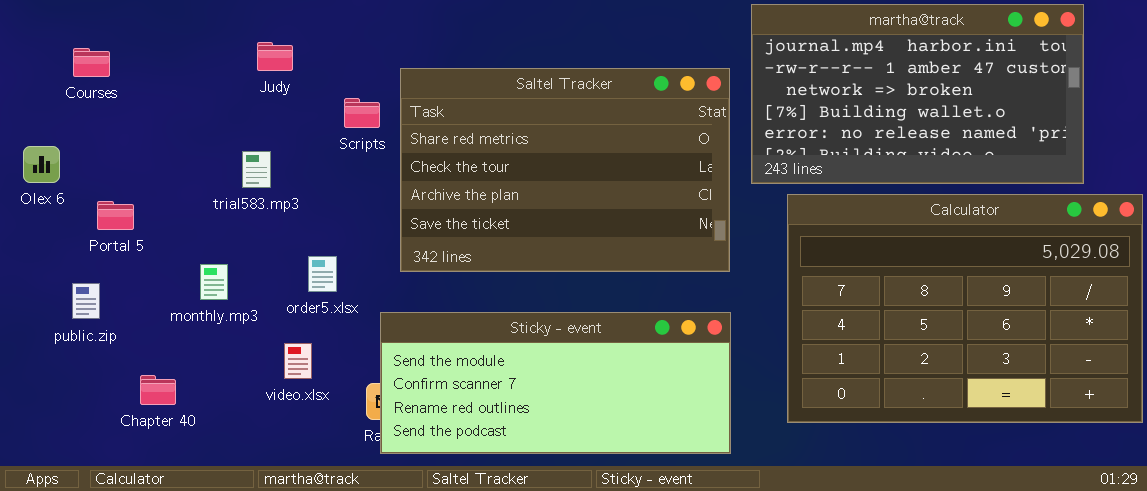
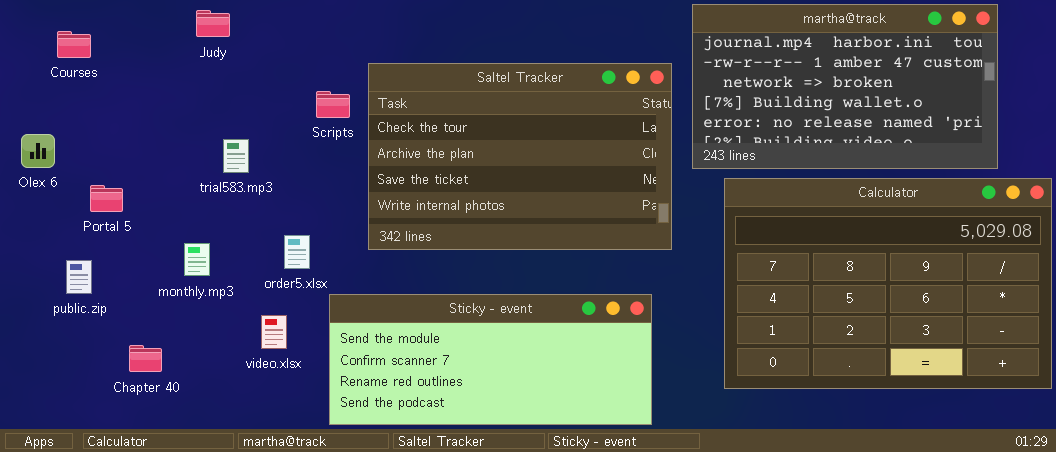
Judy: [257,42,293,71] -> [196,10,230,37], moved
Courses: [73,48,110,77] -> [57,31,91,58], moved
Saltel Tracker: [400,68,730,272] -> [368,63,672,250], scrolled down 1 row
Sticky - event: [380,312,731,454] -> [329,294,652,425], moved

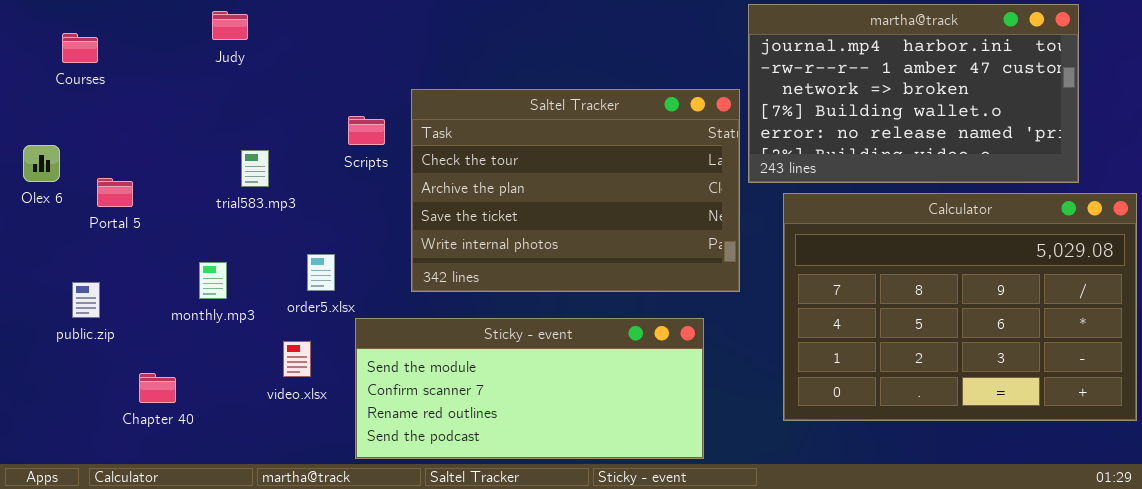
Saltel Tracker: [368,63,672,250] -> [411,89,740,292], moved
Scripts: [316,91,350,118] -> [348,116,385,145], moved
Portal 5: [90,185,123,212] -> [97,178,133,207], moved

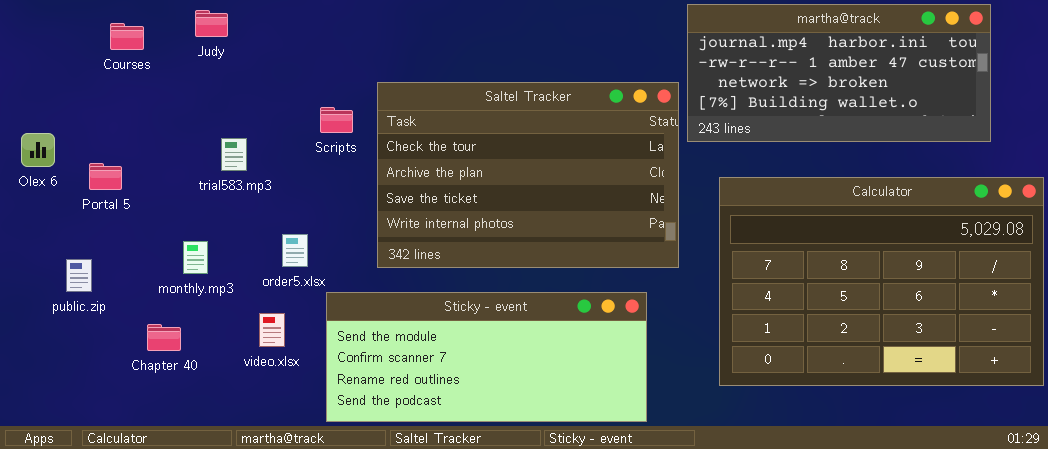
martha@track: [748,4,1079,183] -> [687,4,991,142], resized
Courses: [62,33,98,63] -> [110,23,144,50], moved
Chapter 40: [139,373,176,403] -> [147,324,181,351], moved

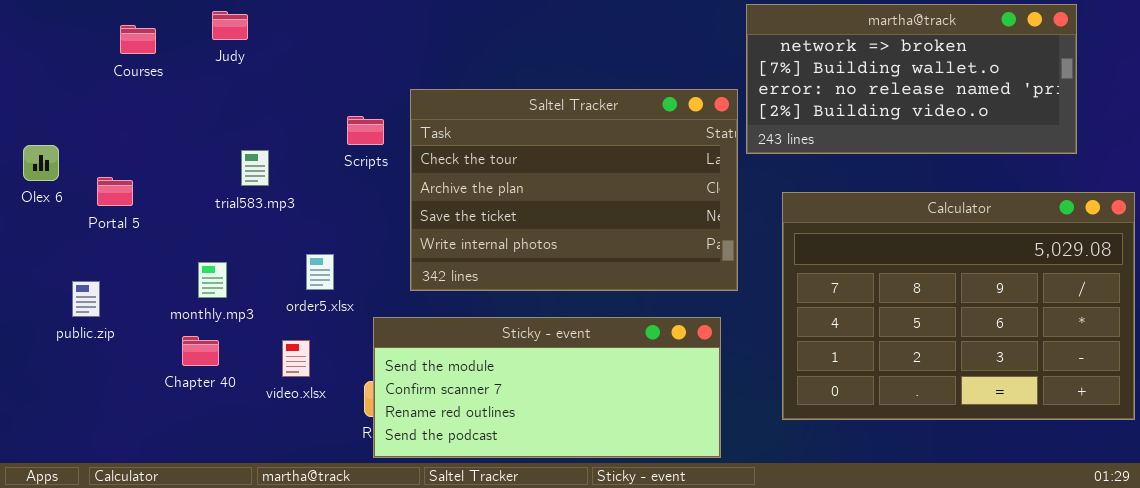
martha@track: [687,4,991,142] -> [746,4,1077,154], scrolled down 2 rows
Sticky - event: [326,292,647,422] -> [373,317,721,458], moved
Chapter 40: [147,324,181,351] -> [182,336,219,366], moved

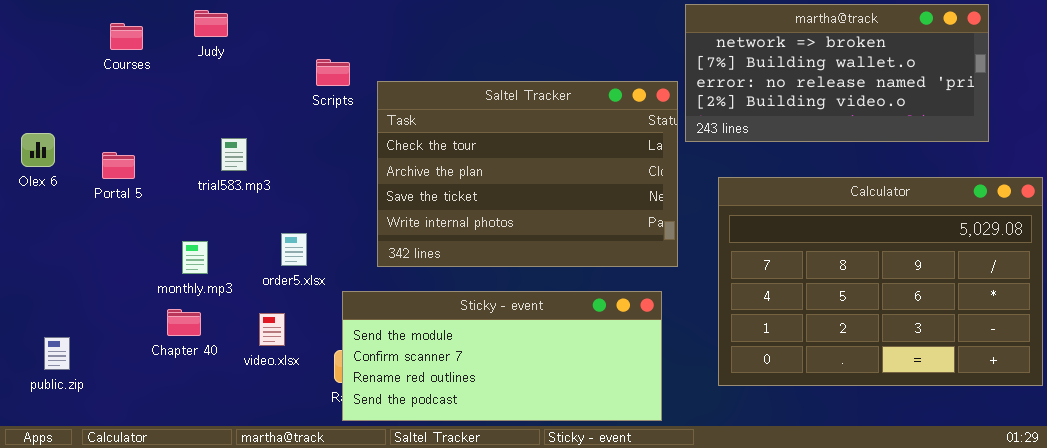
Scripts: [347,116,384,145] -> [316,59,350,86], moved
Portal 5: [97,177,133,206] -> [102,152,135,179], moved
public.zip: [72,281,100,317] -> [44,337,70,370], moved

